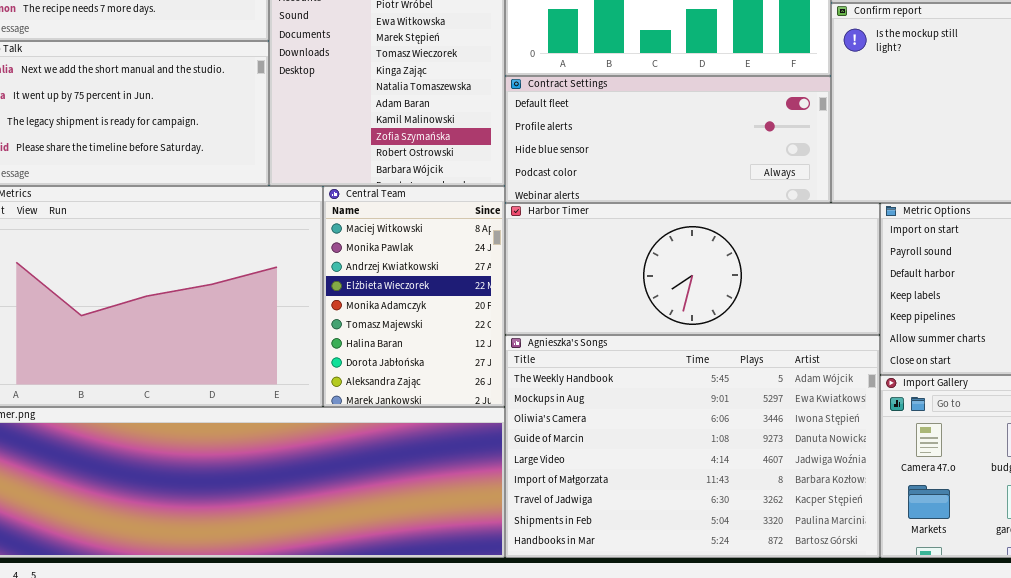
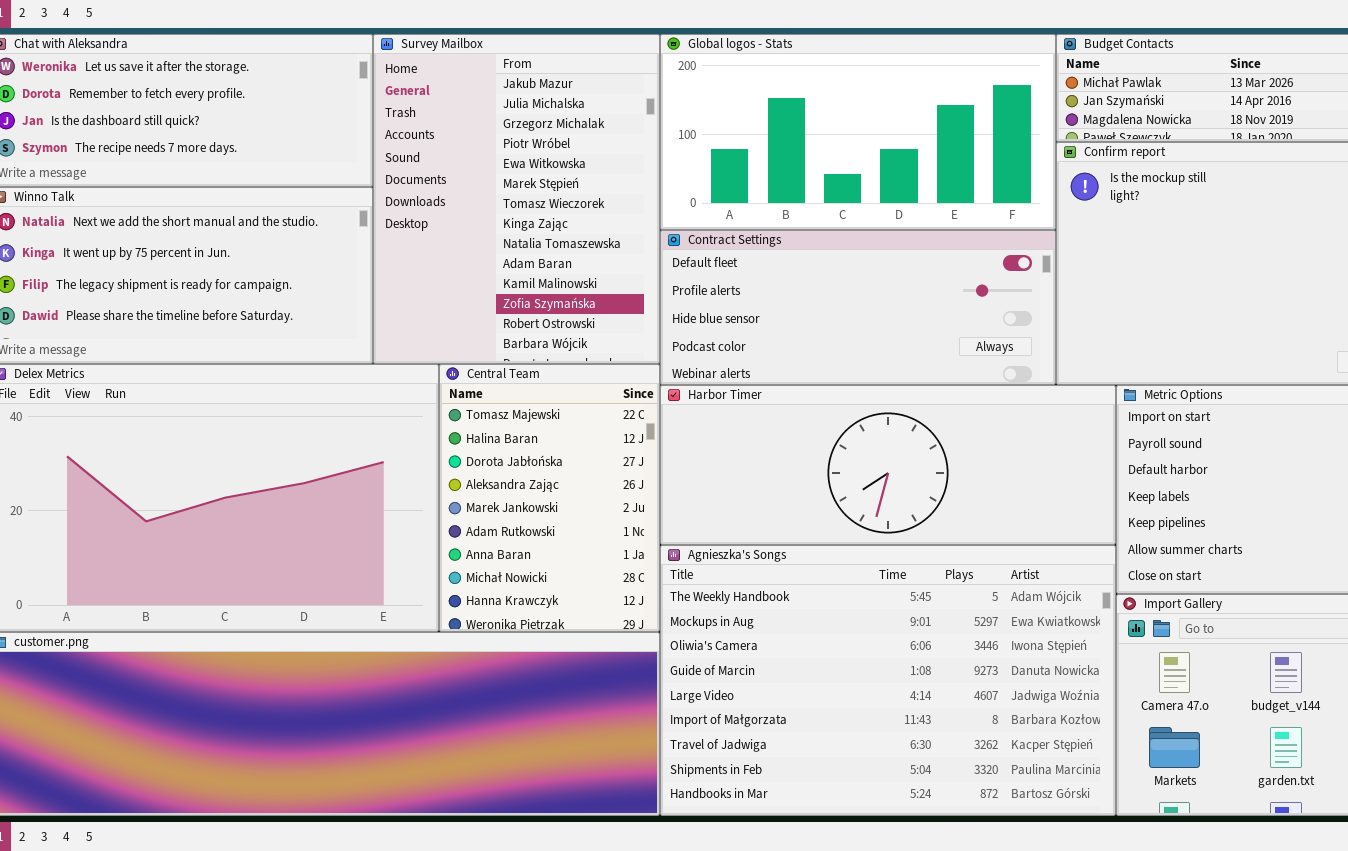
Central Team: [323,186,505,407] -> [439,364,660,632], scrolled down 5 rows

